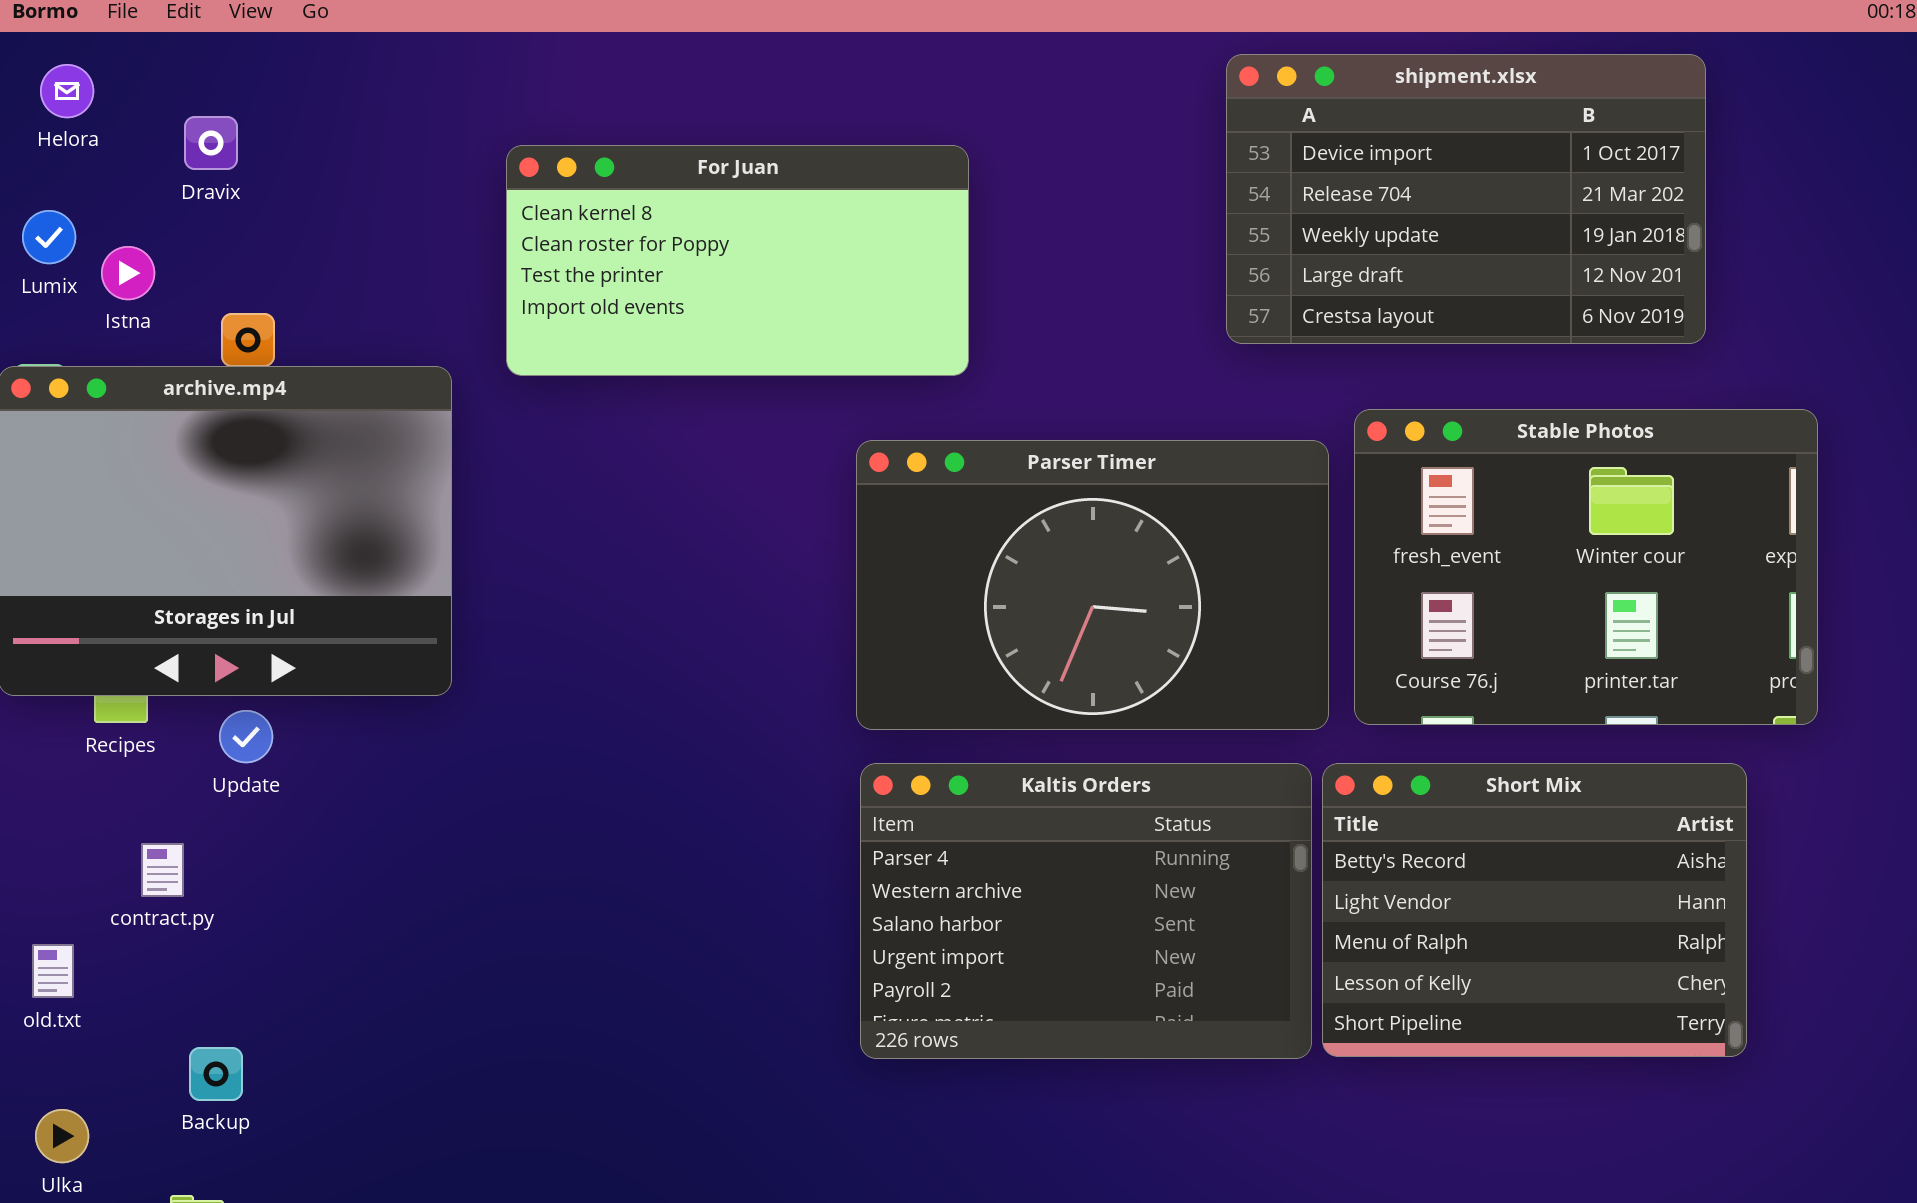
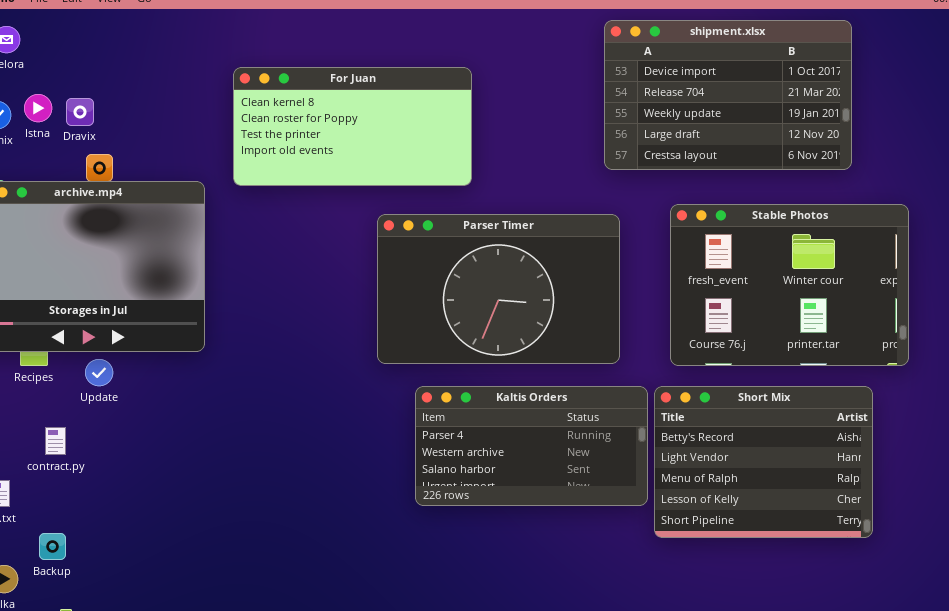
Dravix: [184,116,238,170] -> [66,98,94,126], moved
Istna: [101,246,155,300] -> [24,94,52,122], moved
Parser Timer: [856,440,1329,730] -> [377,214,620,364], moved
Kaltis Orders: [860,763,1312,1059] -> [415,386,648,506], resized
Backup: [189,1047,243,1101] -> [39,533,66,560], moved

